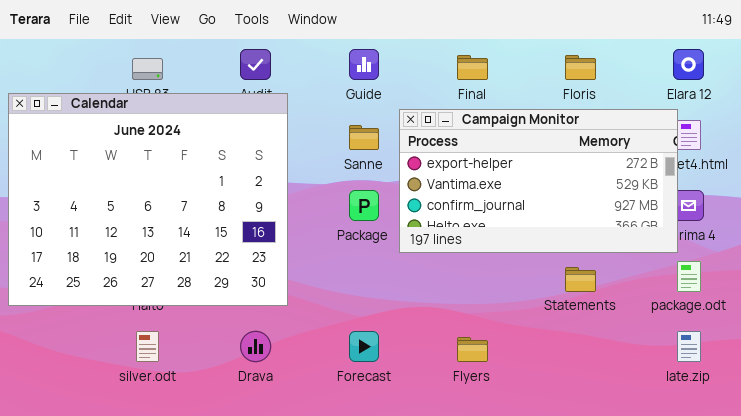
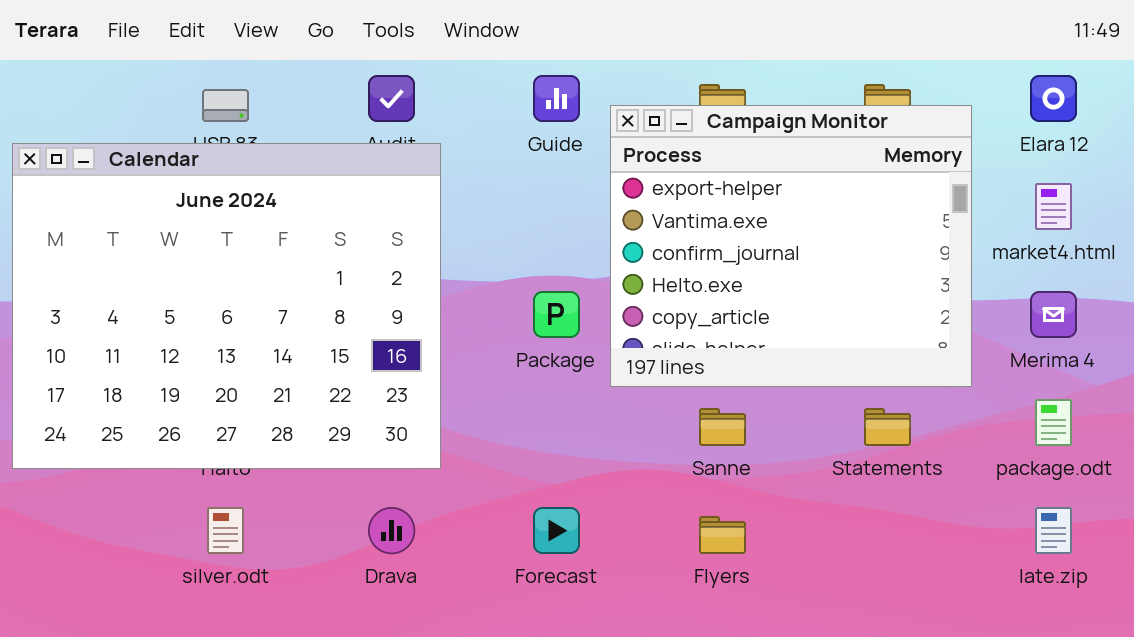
Campaign Monitor: [399,109,678,253] -> [610,105,972,387], resized
Sanne: [349,125,379,150] -> [699,408,746,446], moved

